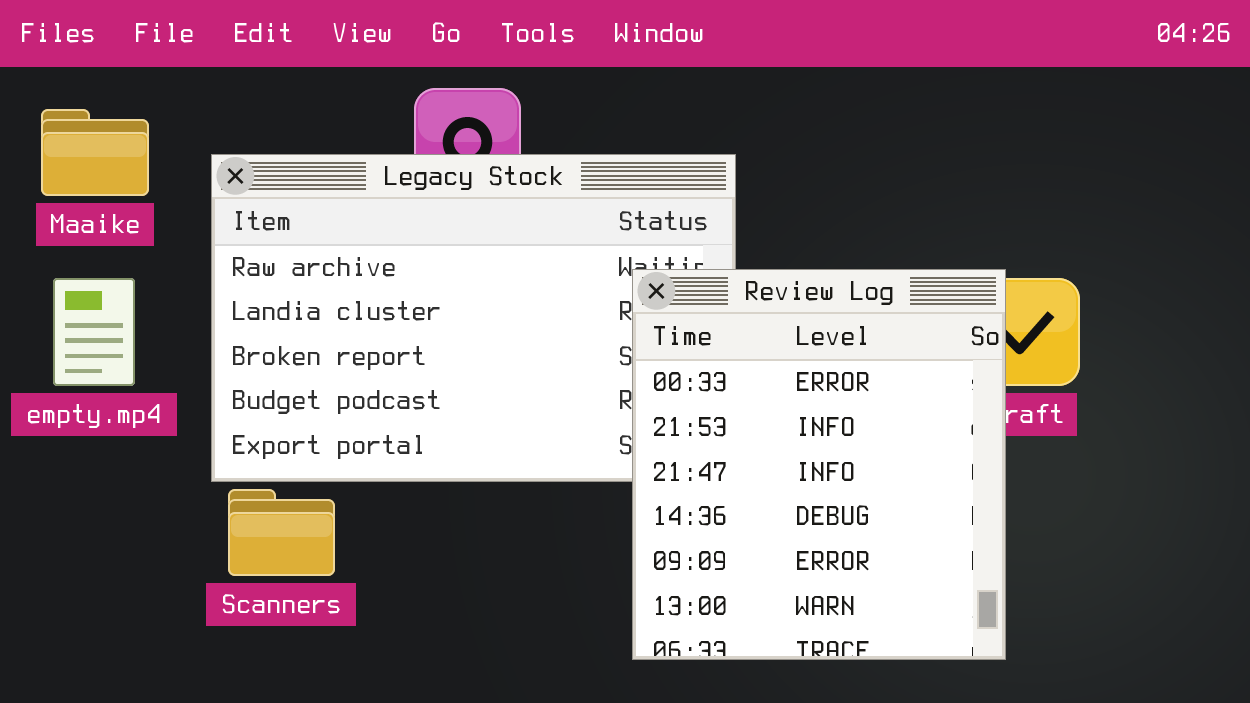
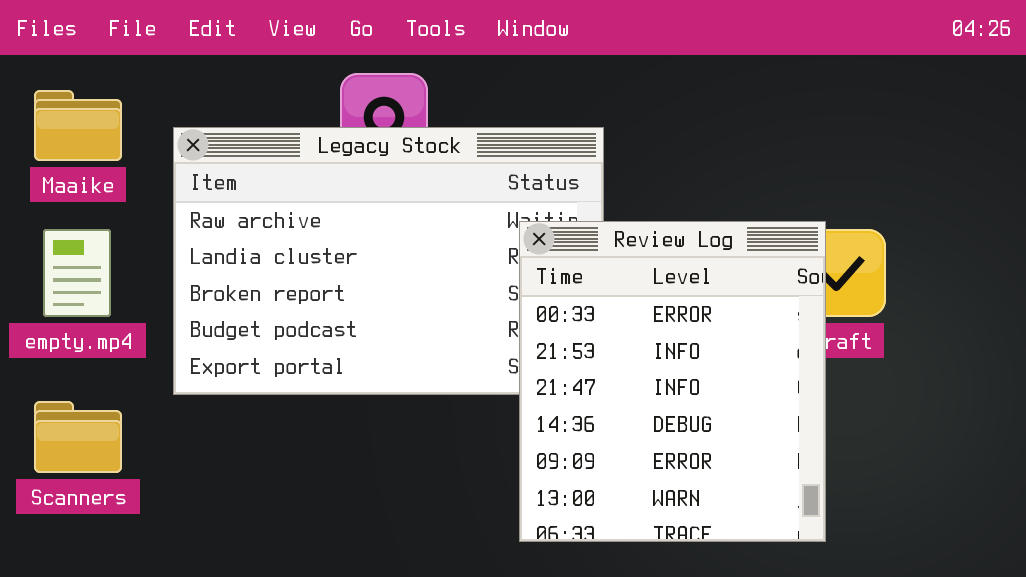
Scanners: [228,489,335,576] -> [34,401,122,473], moved

